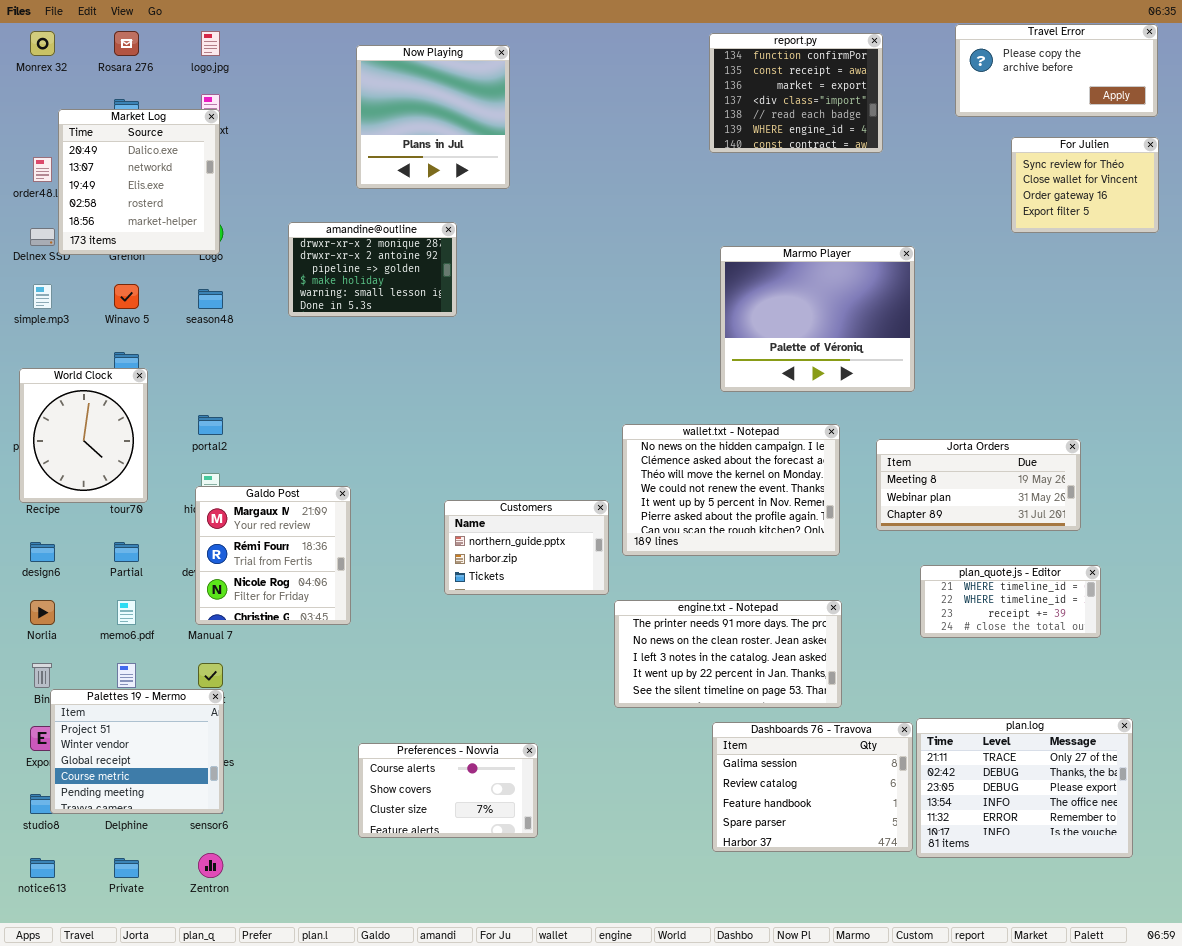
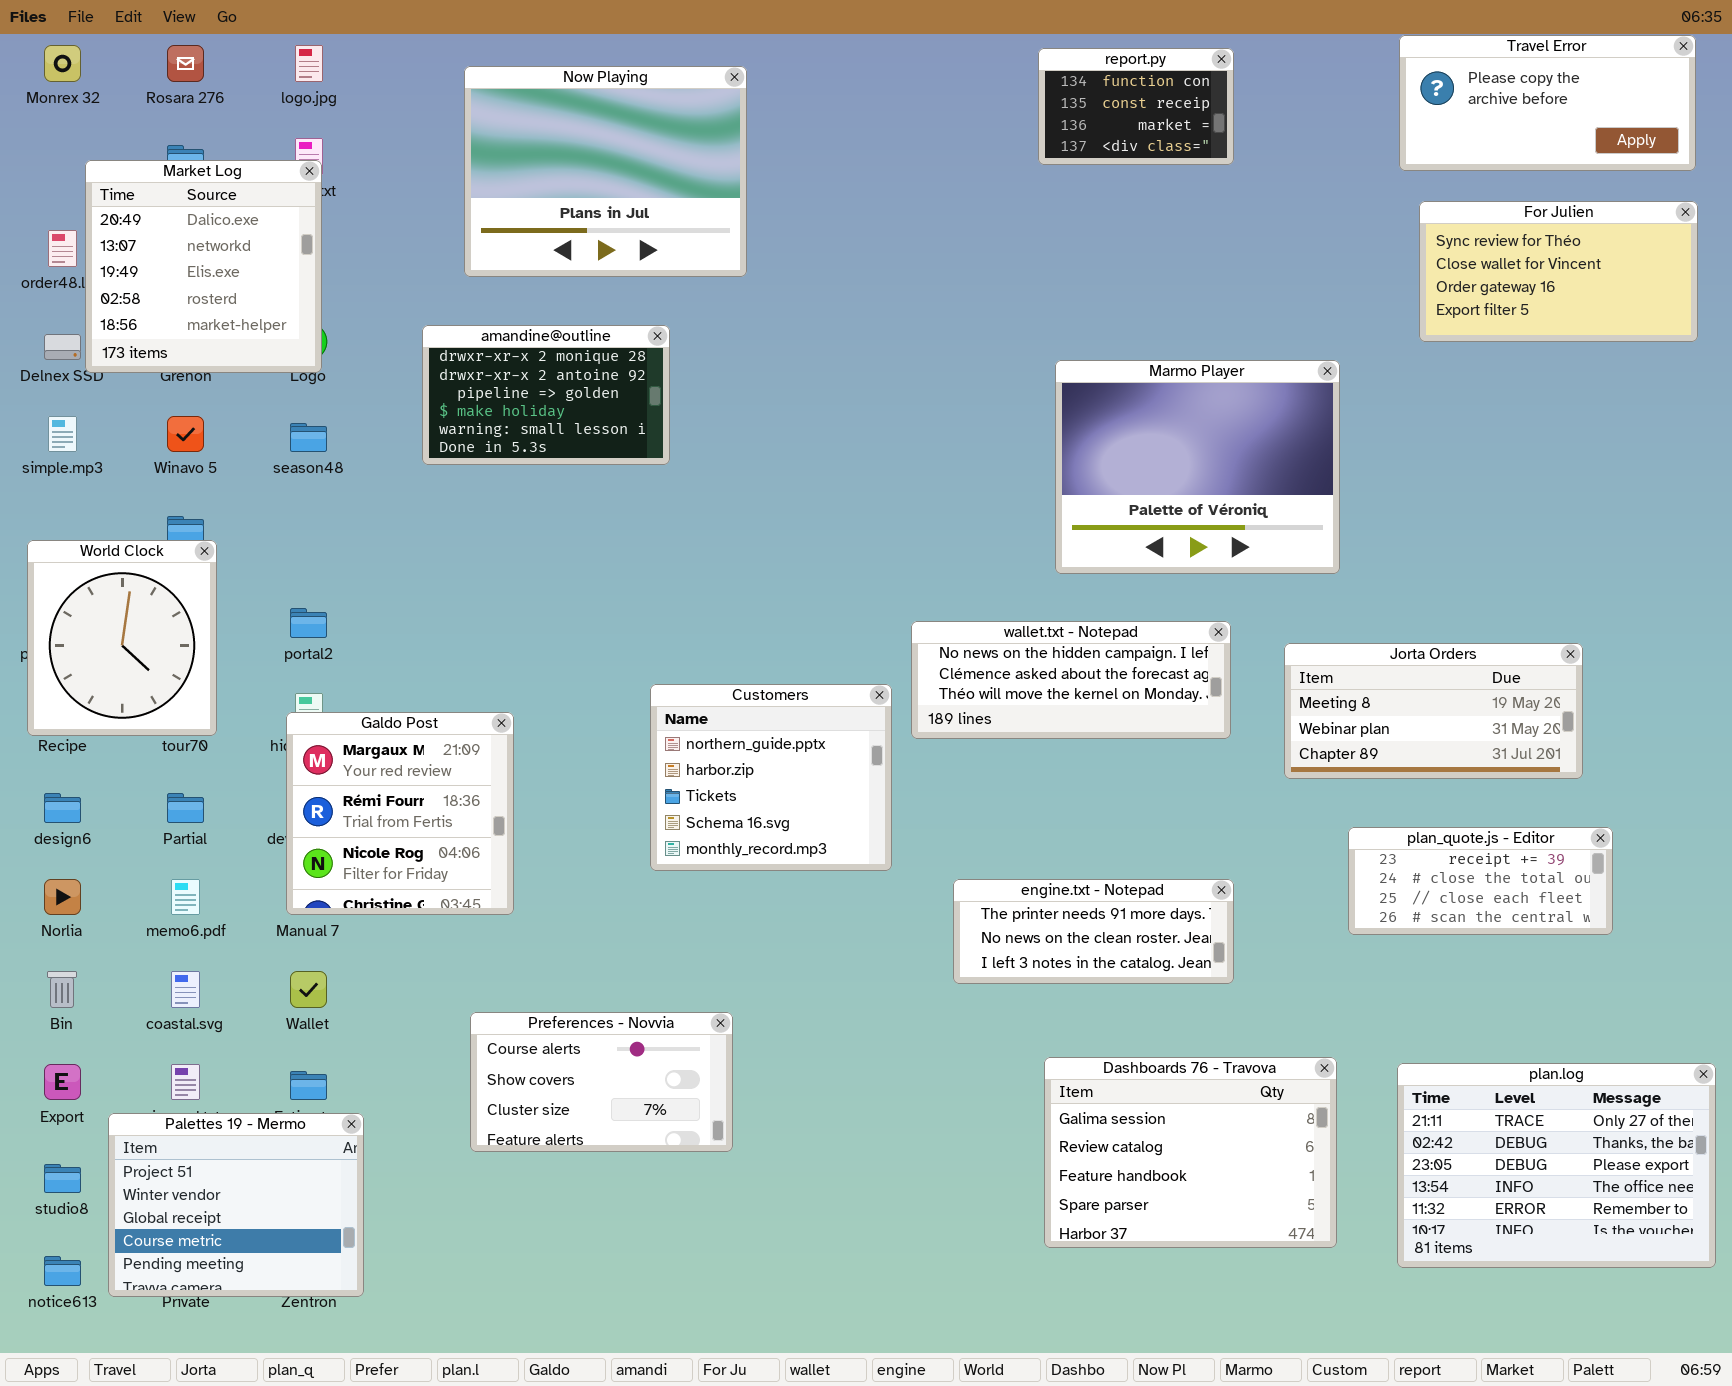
report.py: [709,33,883,153] -> [1038,48,1234,165], resized
Now Playing: [356,45,510,189] -> [464,66,747,277], resized
For Julien: [1011,137,1159,233] -> [1419,201,1698,342], resized
wallet.txt - Notepad: [622,424,840,556] -> [911,621,1231,739], resized
Customers: [444,500,609,595] -> [650,684,892,871], resized
plan_quote.js - Editor: [920,565,1101,638] -> [1348,827,1613,935], scrolled down 2 rows
engine.txt - Notepad: [614,600,842,708] -> [953,879,1234,984], resized
Palettes 19 - Mermo: [50,689,224,814] -> [108,1113,364,1297], moved
plan.log: [916,718,1133,858] -> [1397,1063,1716,1268], moved
Preferences - Novvia: [358,743,538,838] -> [470,1012,733,1152], moved

